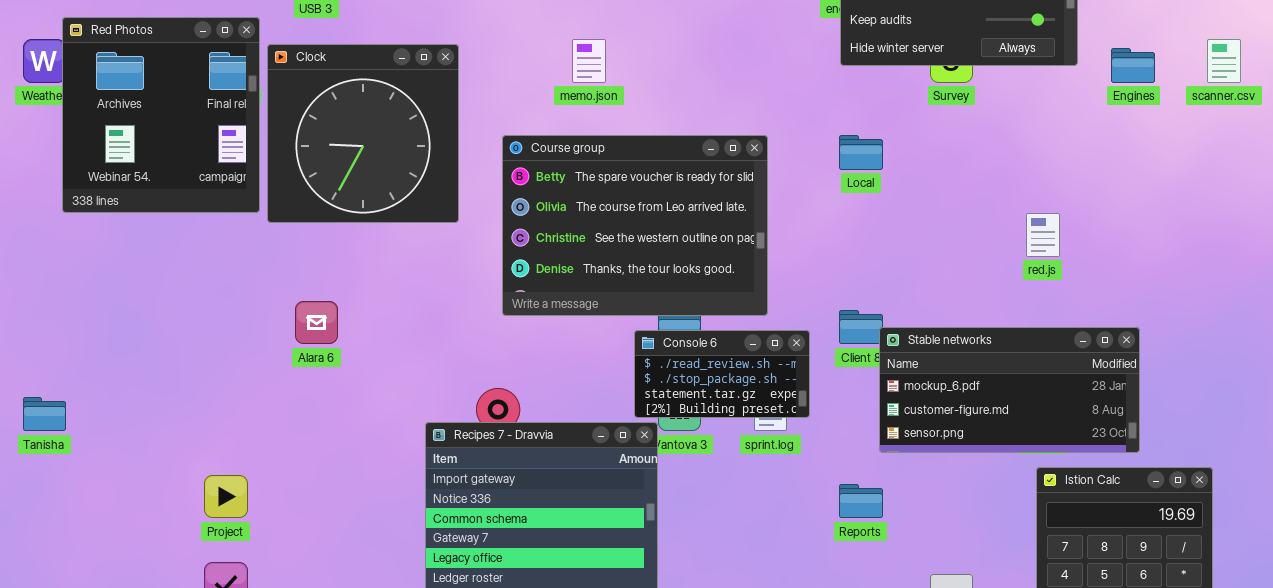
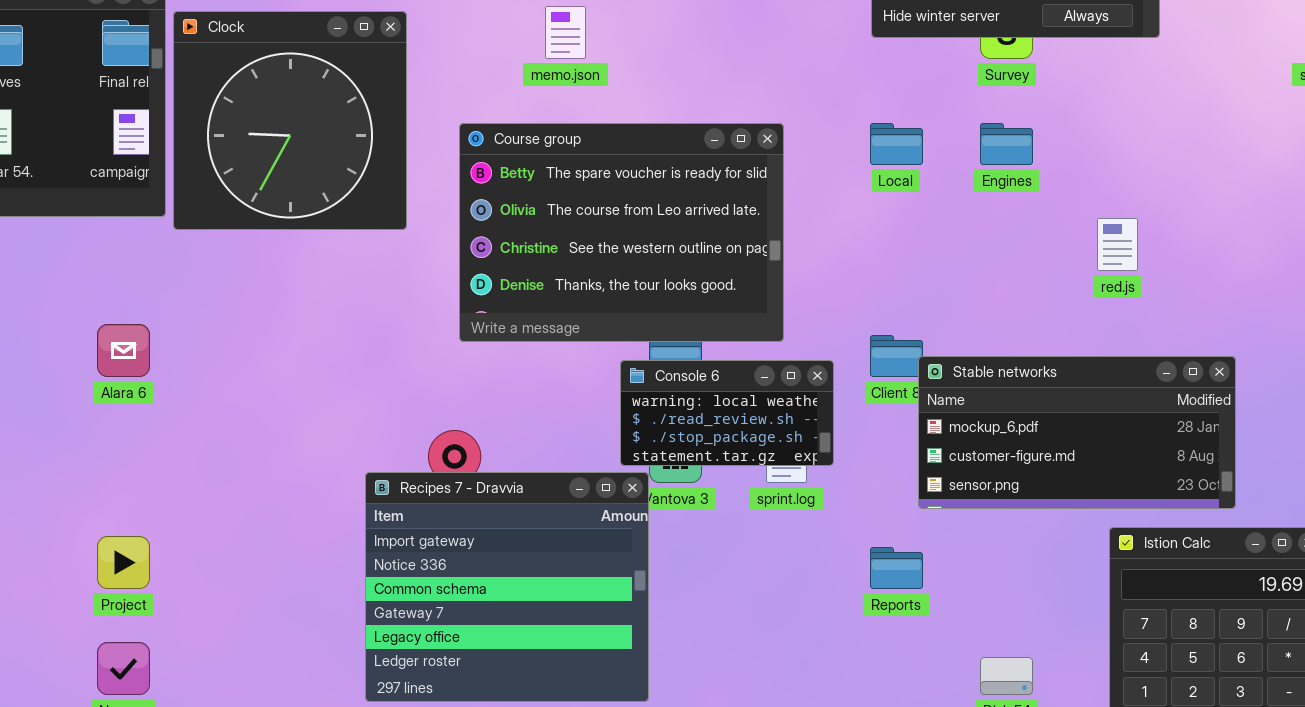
Engines: [1111,48,1155,83] -> [980,123,1033,165], moved
Alara 6: [295,301,338,344] -> [97,324,150,377], moved
Console 6: [634,330,810,418] -> [620,360,834,466], scrolled up 1 row

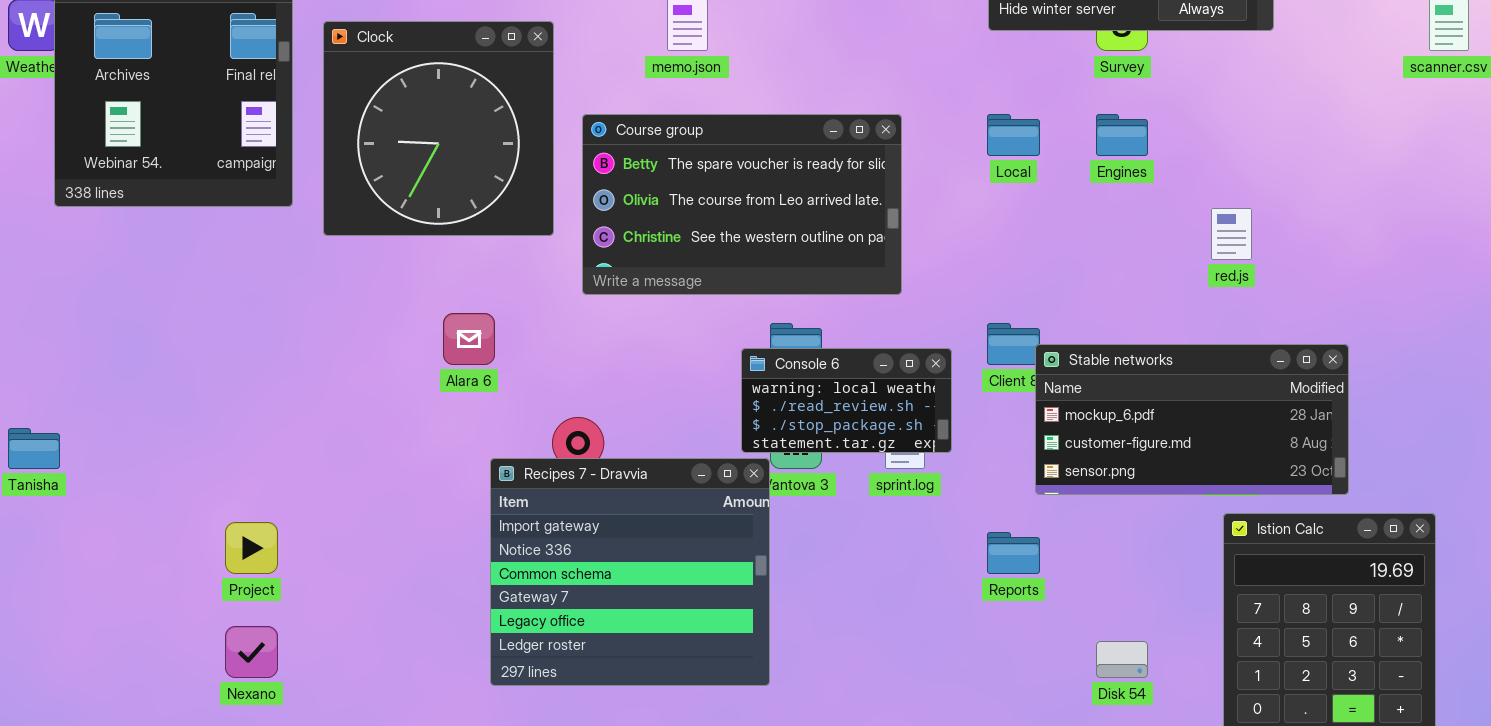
Clock: [173,11,407,230] -> [323,21,554,236], moved
Course group: [459,123,784,342] -> [582,114,902,295], resized
Alara 6: [97,324,150,377] -> [443,313,495,365], moved

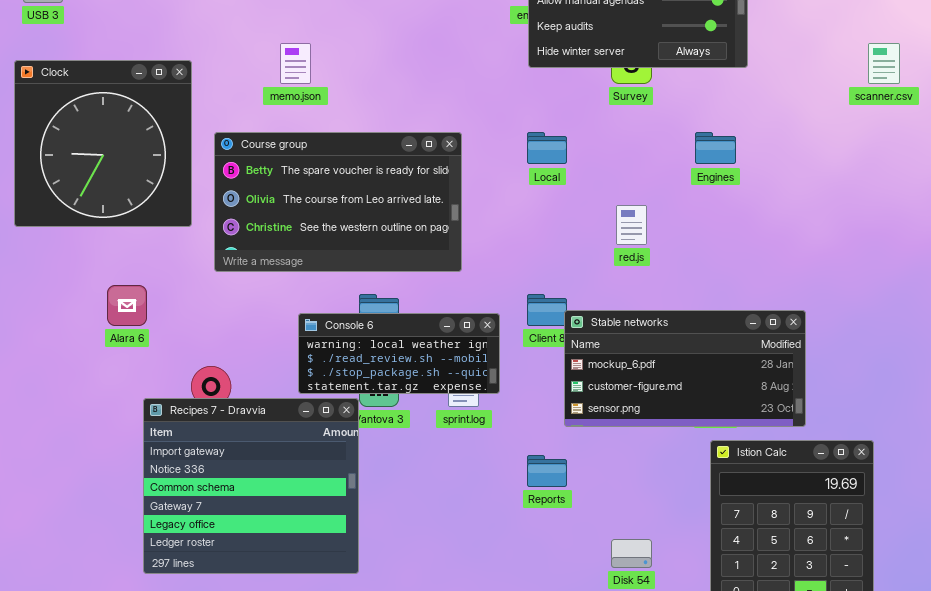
Engines: [1096,114,1148,156] -> [695,132,736,164], moved
red.js: [1211,208,1252,260] -> [616,205,647,245], moved
Console 6: [741,348,952,453] -> [298,313,500,394], resized

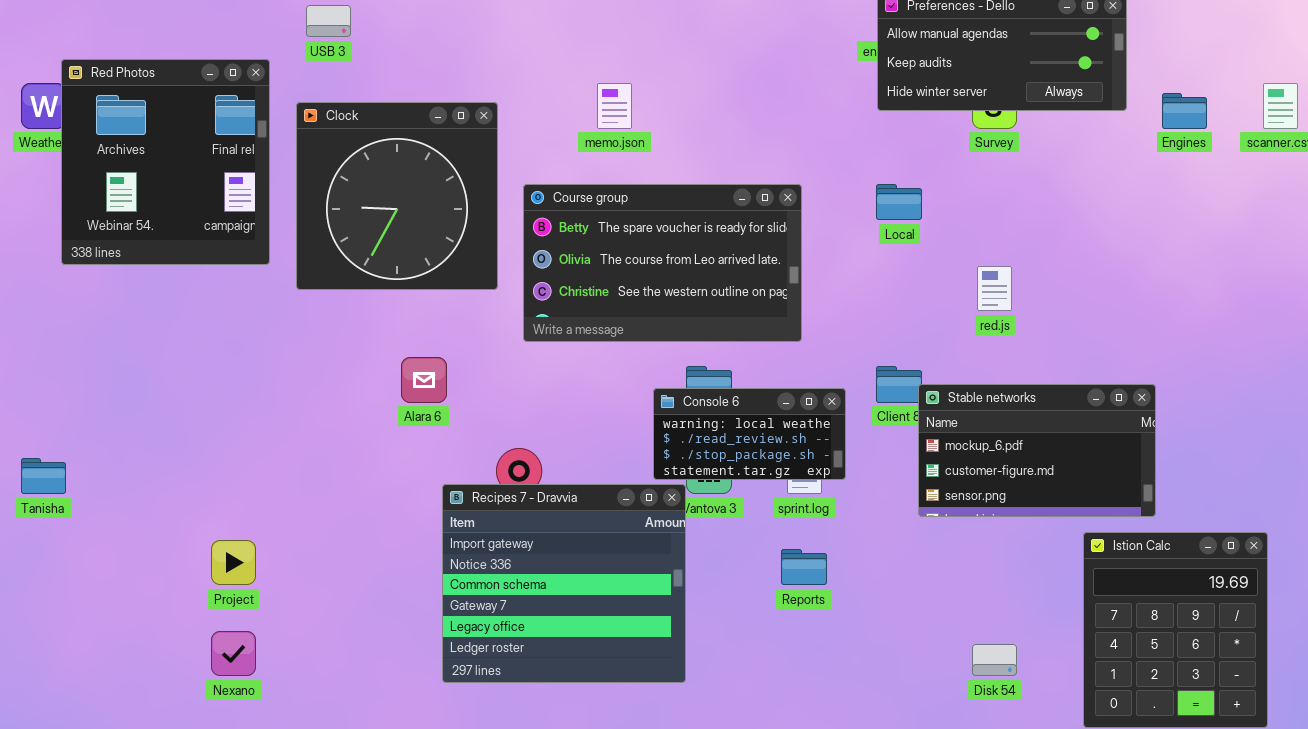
Engines: [695,132,736,164] -> [1162,93,1207,129], moved
Stable networks: [564,310,806,427] -> [918,384,1156,517], resized
Console 6: [298,313,500,394] -> [653,388,846,480], resized
Reports: [527,455,567,487] -> [781,549,827,585], moved

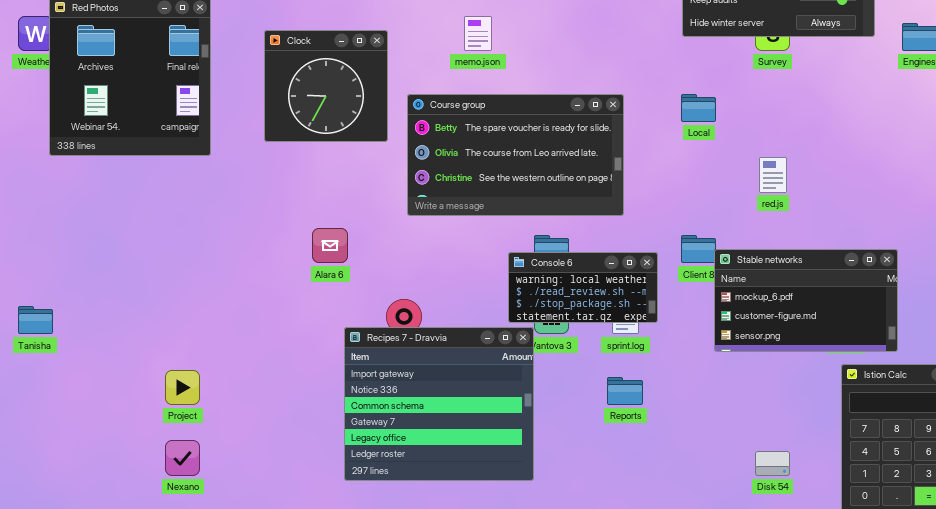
Clock: [296,102,498,290] -> [264,30,388,142], resized

